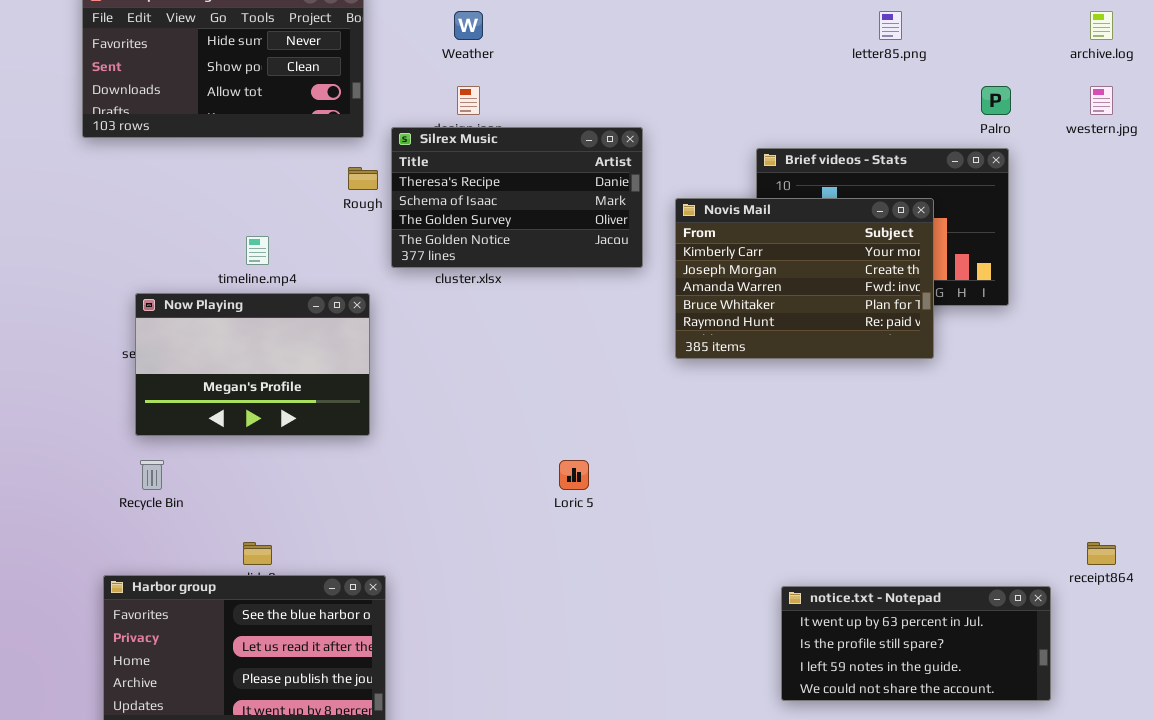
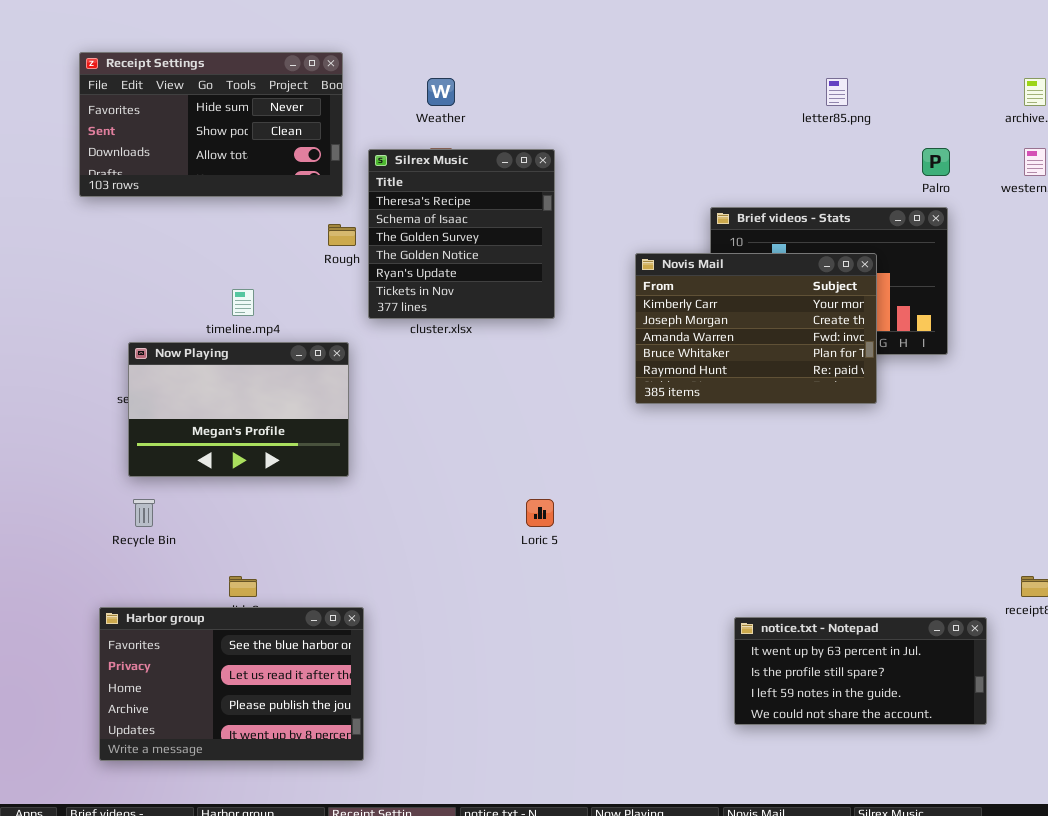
Silrex Music: [391,127,643,268] -> [368,149,555,319], resized

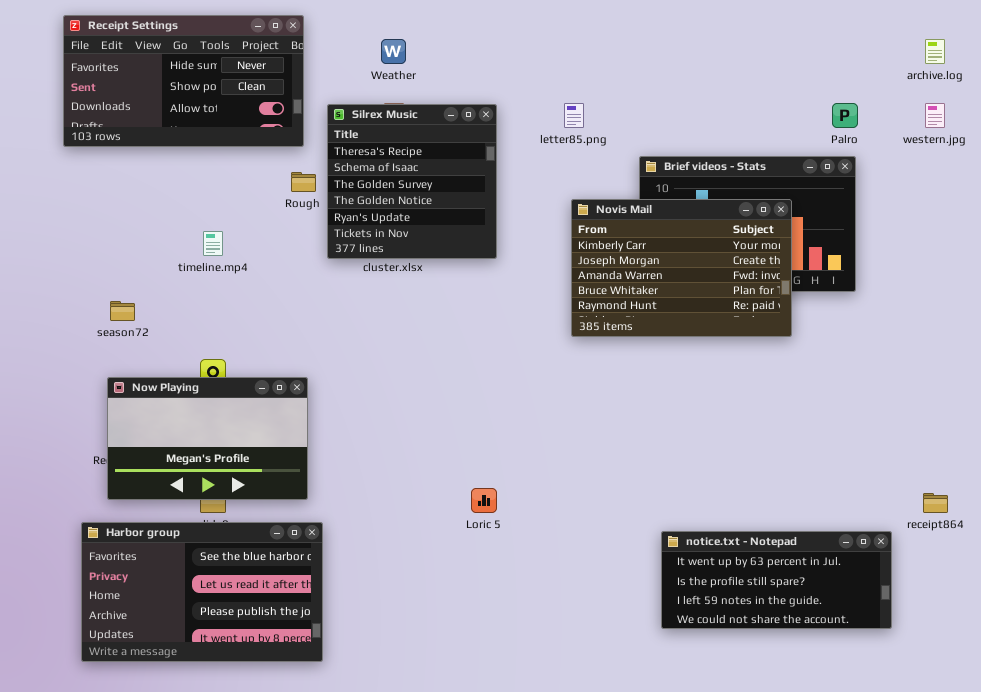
letter85.png: [826,78,848,106] -> [564,103,584,128], moved
Now Playing: [128,342,349,477] -> [107,377,308,500], moved
Loric 5: [526,499,554,527] -> [471,488,497,513], moved

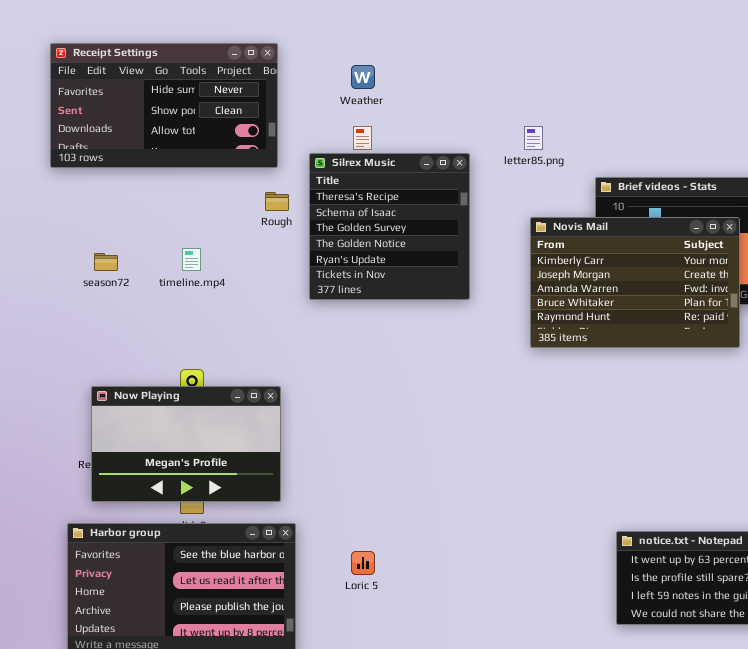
Silrex Music: [327,104,497,259] -> [309,153,470,300], moved
season72: [110,301,135,321] -> [94,253,118,271], moved
Loric 5: [471,488,497,513] -> [351,551,375,575], moved

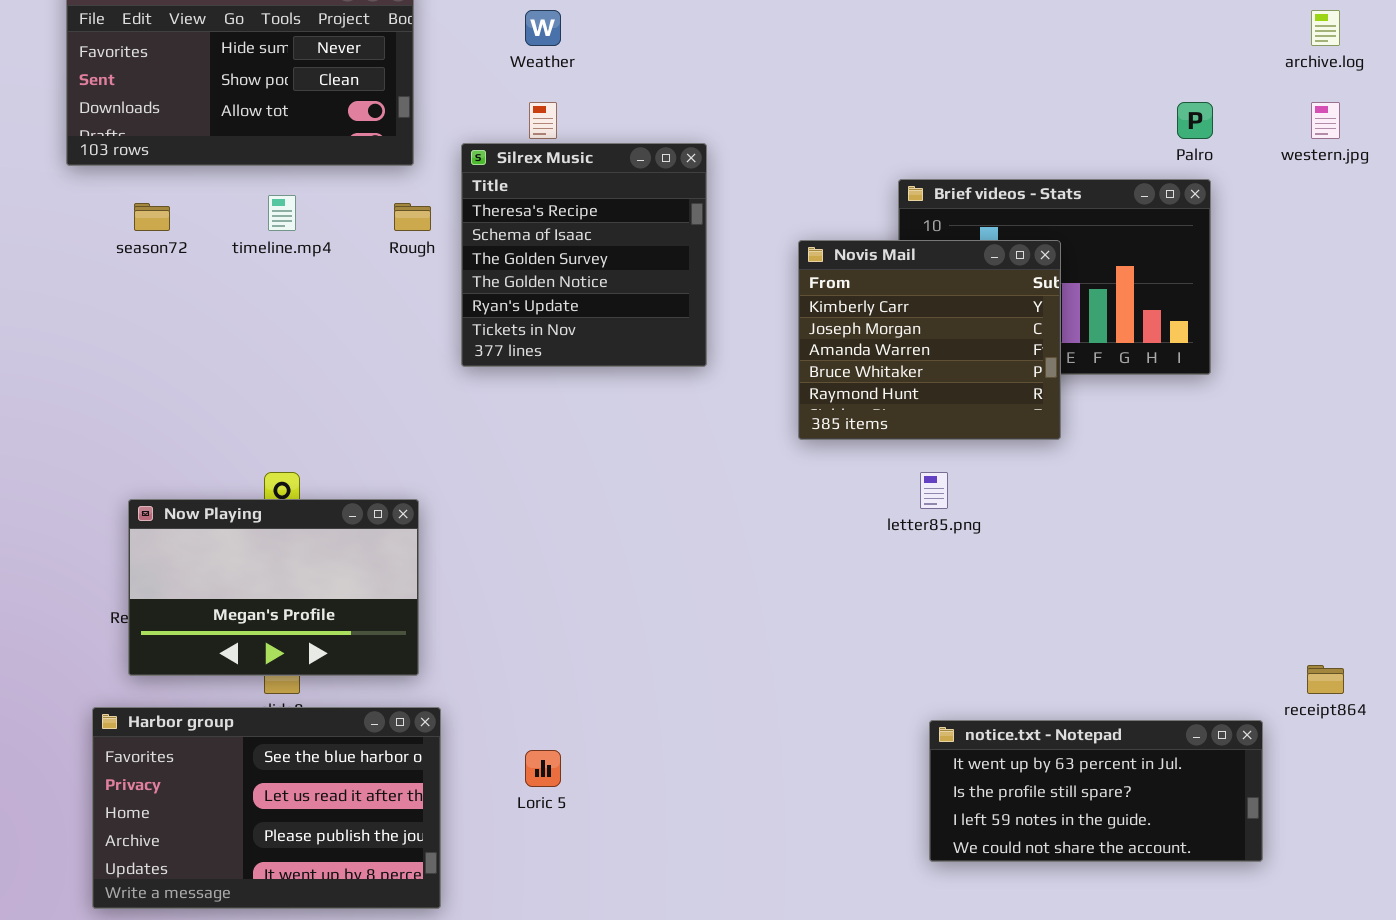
letter85.png: [524,126,543,150] -> [920,472,948,509], moved
Novis Mail: [530,217,740,348] -> [798,240,1061,440], resized
timeline.mp4: [182,248,201,271] -> [268,195,296,231], moved
season72: [94,253,118,271] -> [134,203,170,231], moved

